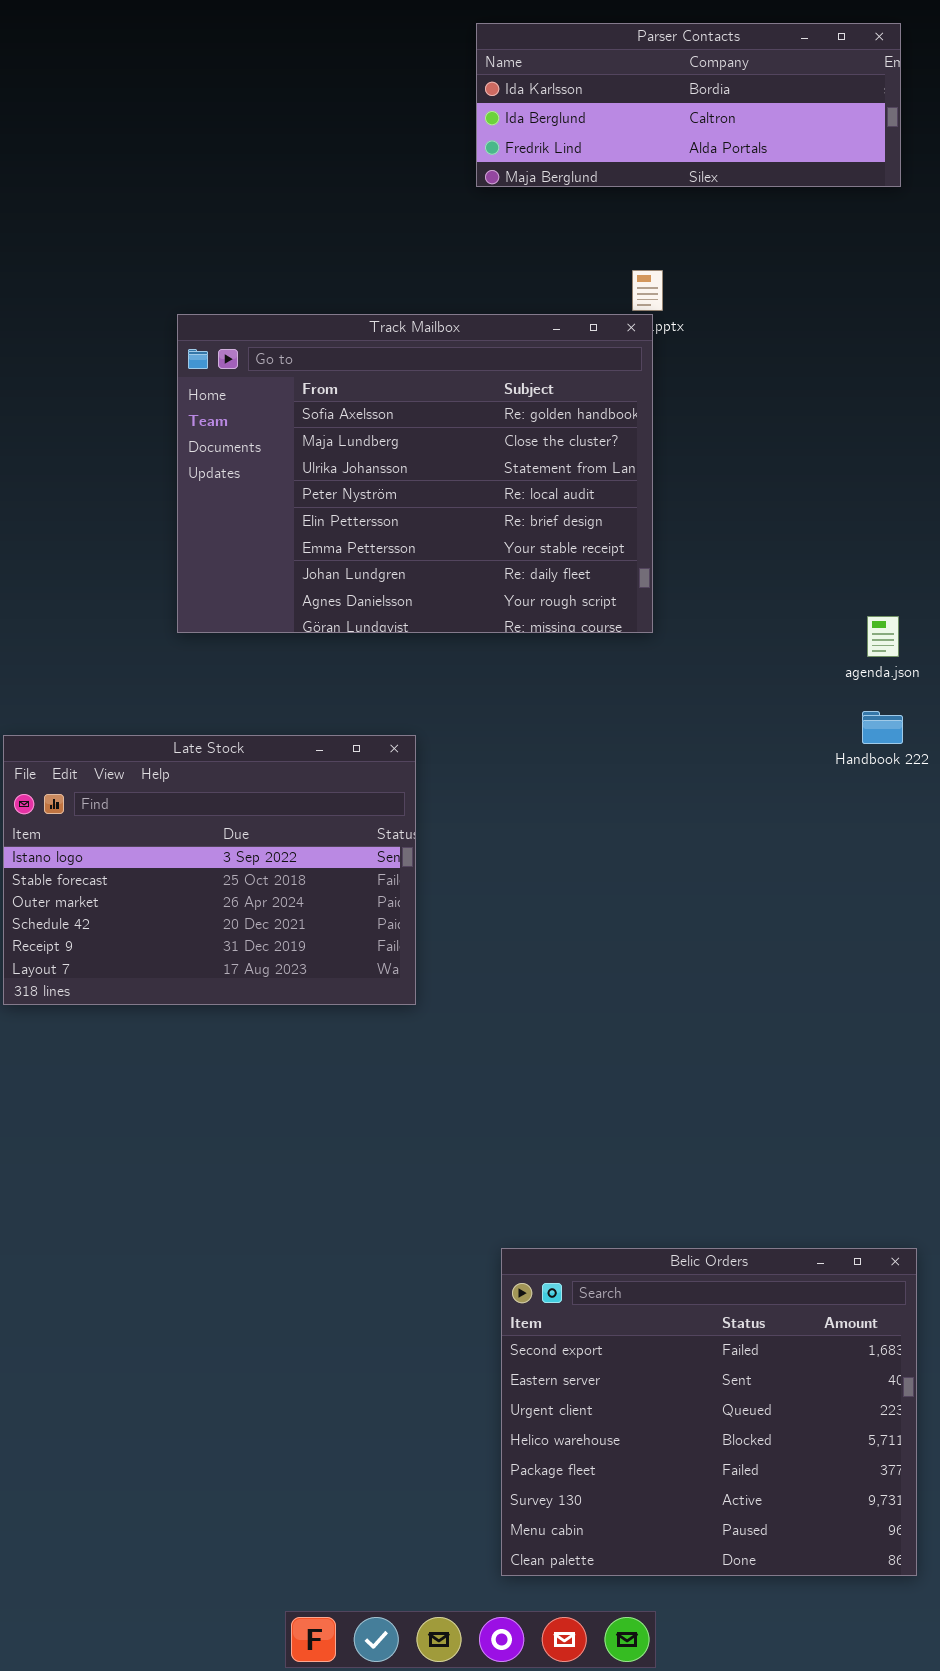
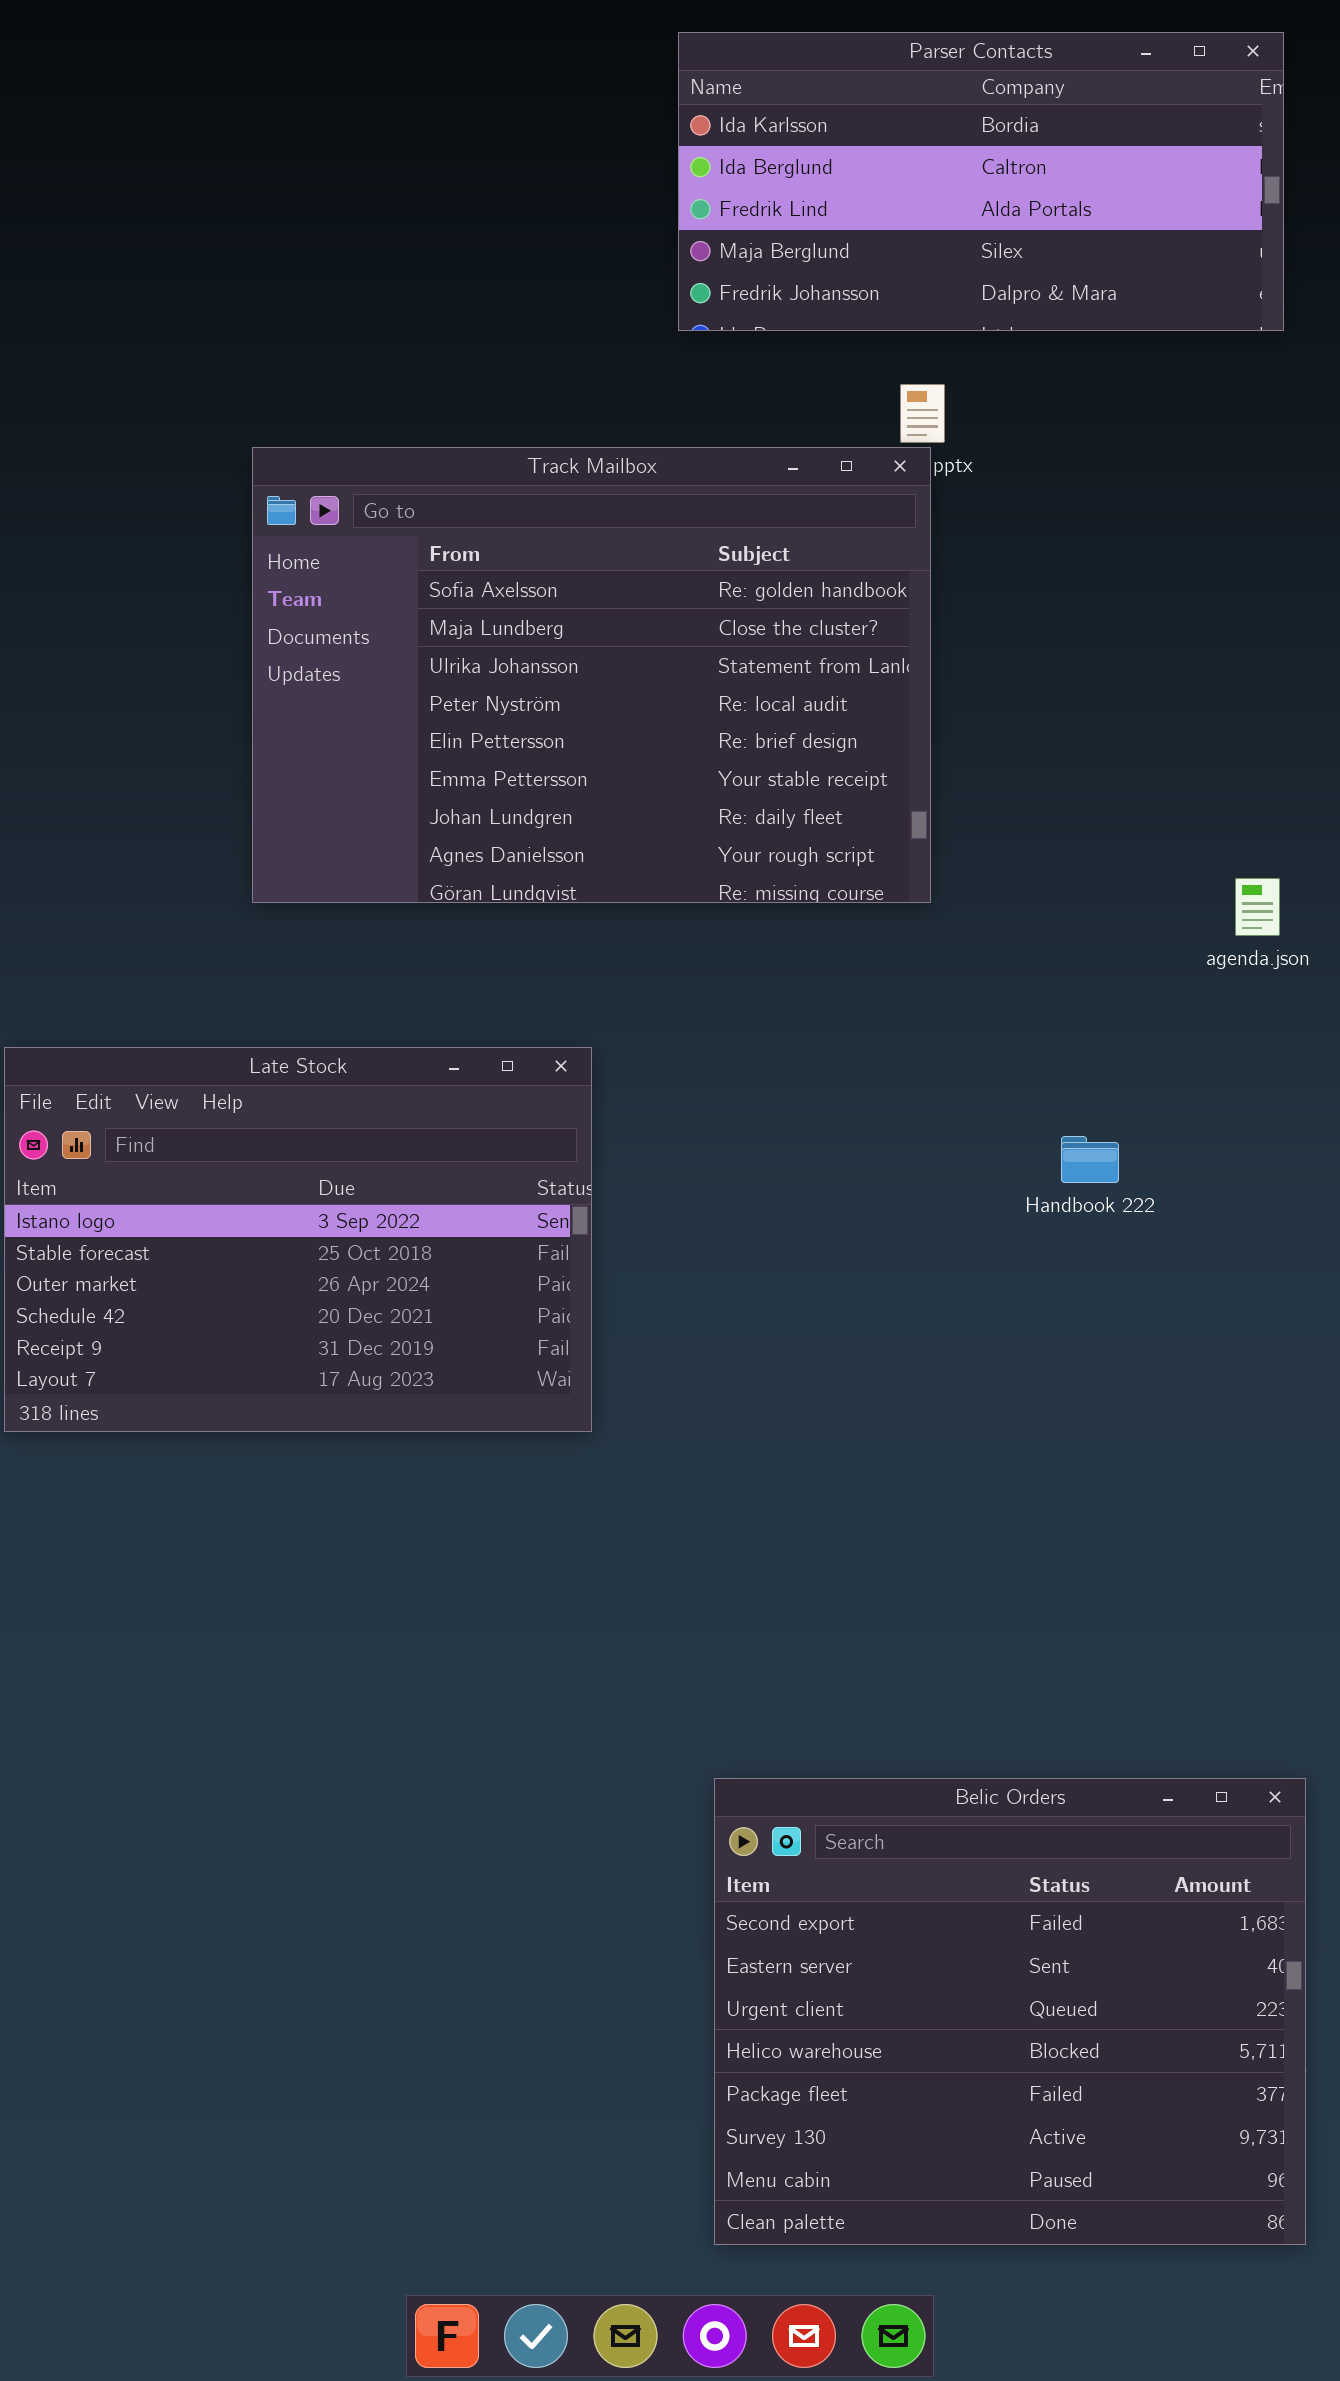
Parser Contacts: [476,23,901,187] -> [678,32,1284,331], resized
Handbook 222: [862,711,903,744] -> [1061,1136,1119,1183], moved

